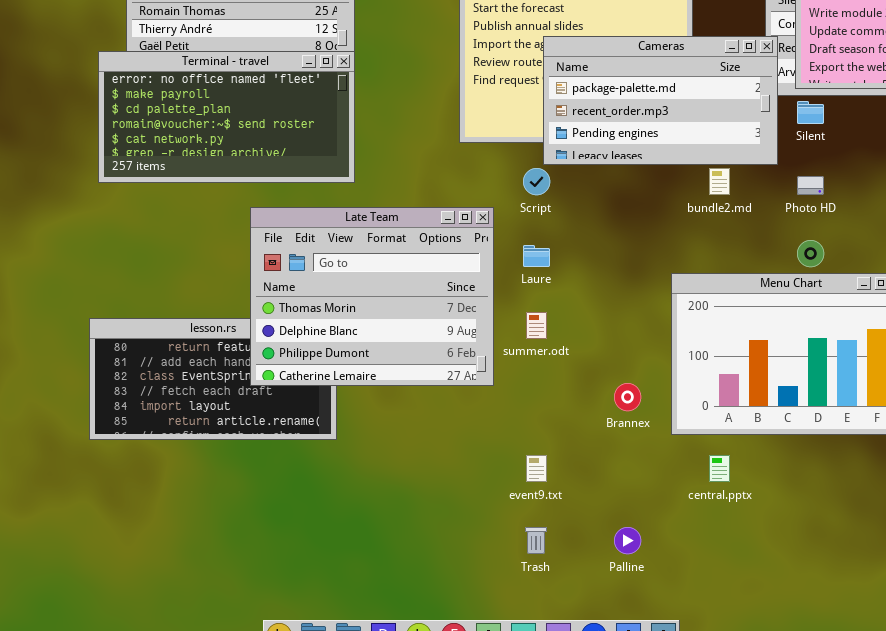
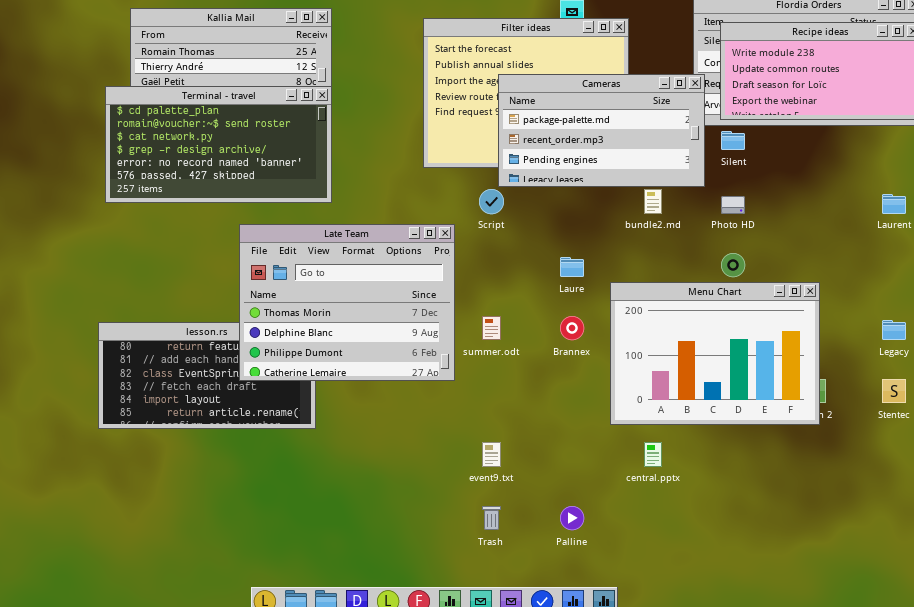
Terminal - travel: [98,51,355,183] -> [105,86,332,203], scrolled down 2 rows
Laure: [523,245,550,267] -> [560,257,584,277], moved
Brannex: [614,383,641,411] -> [560,316,584,340], moved

